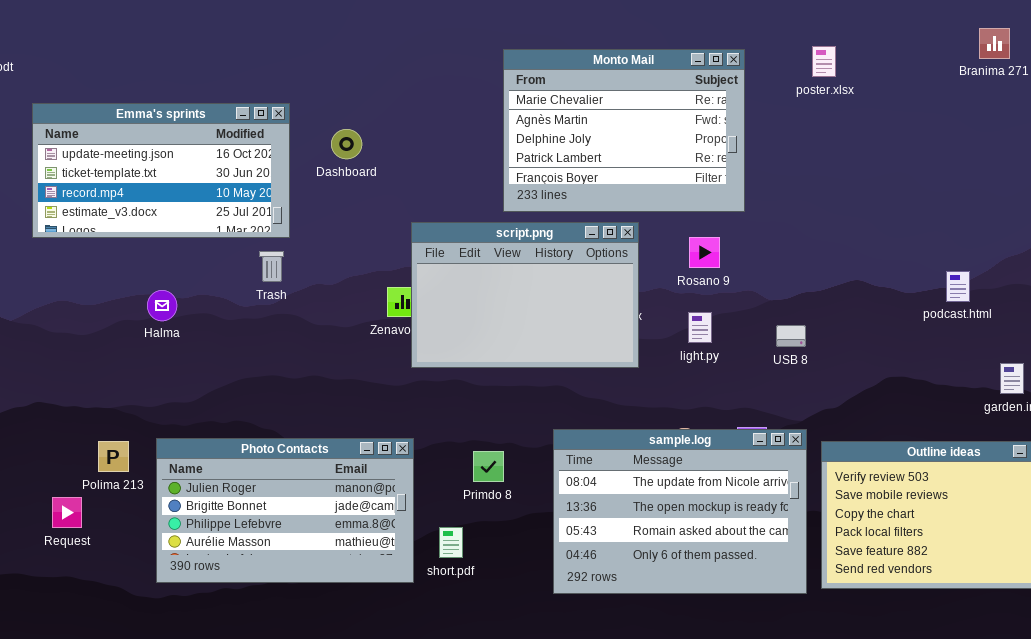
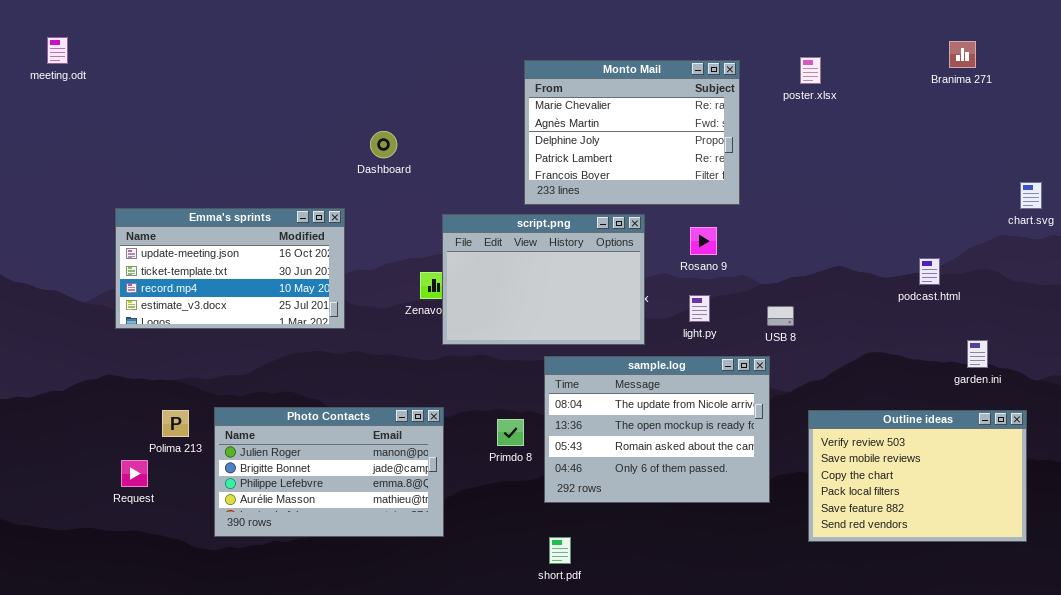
Emma's sprints: [32,103,290,238] -> [115,208,345,329], moved
sample.log: [553,429,807,594] -> [544,356,770,503], moved
short.pdf: [439,527,463,558] -> [549,537,571,564], moved

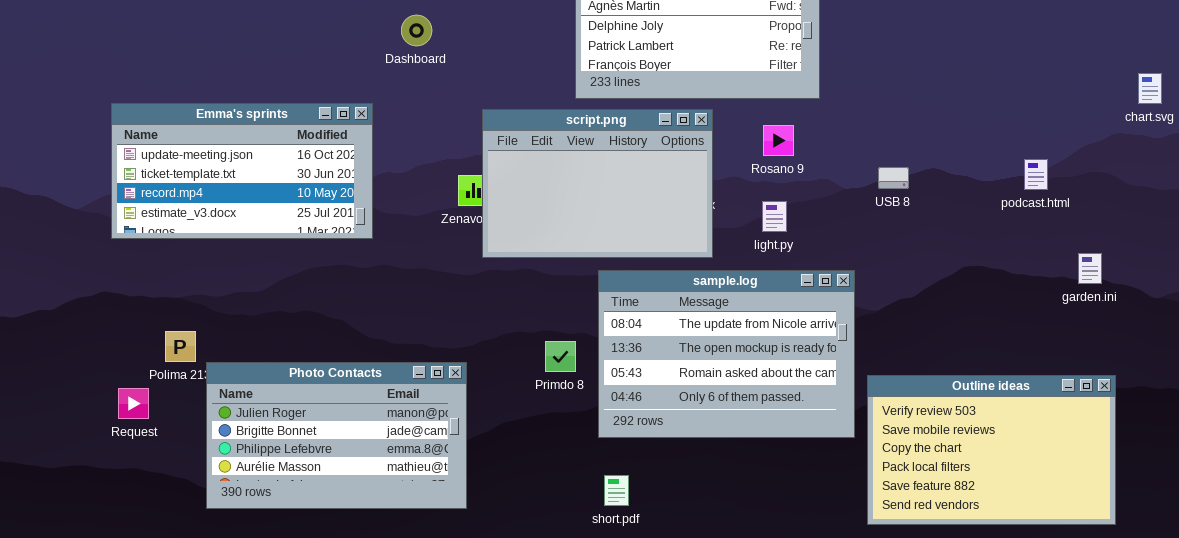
USB 8: [767,306,794,326] -> [878,167,909,189], moved
Photo Contacts: [214,407,444,537] -> [206,362,467,509], moved
Outline ideas: [808,410,1027,542] -> [867,375,1116,525], moved

